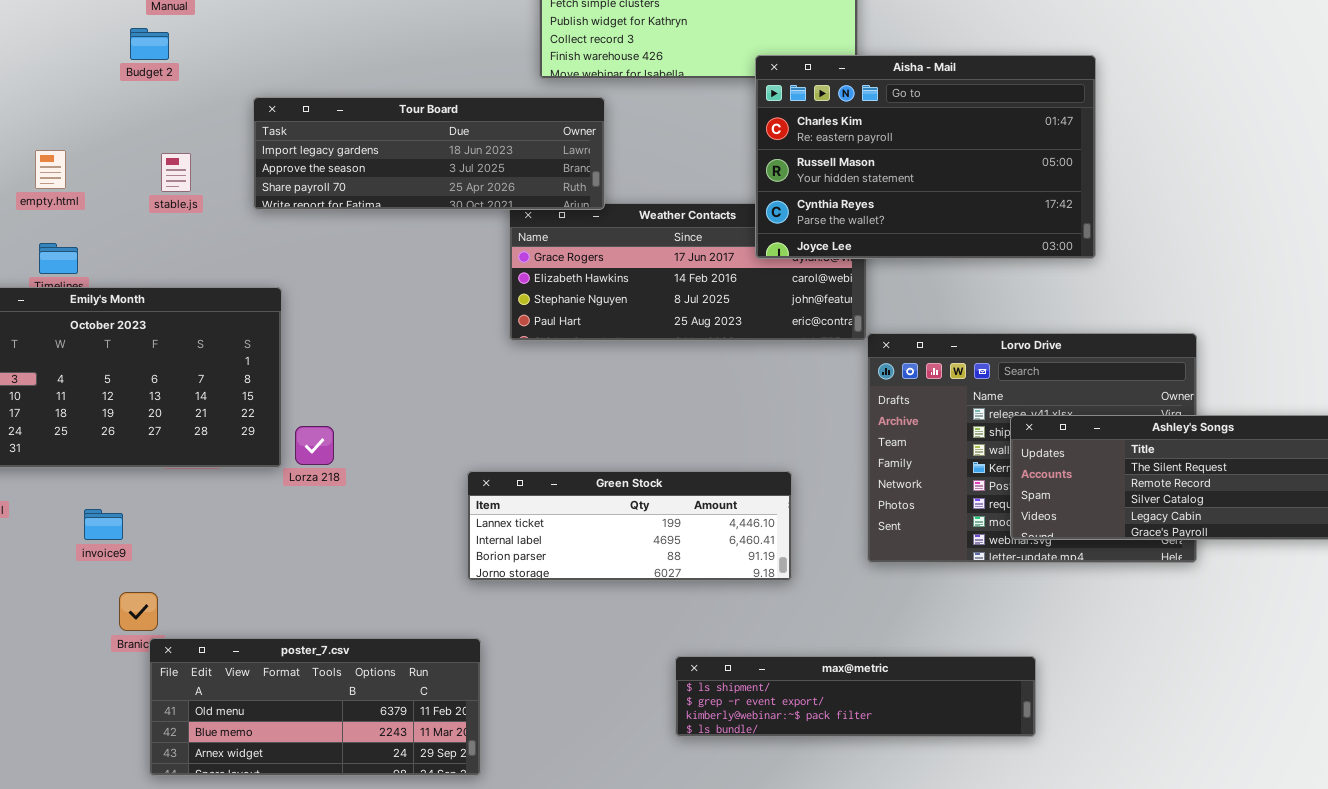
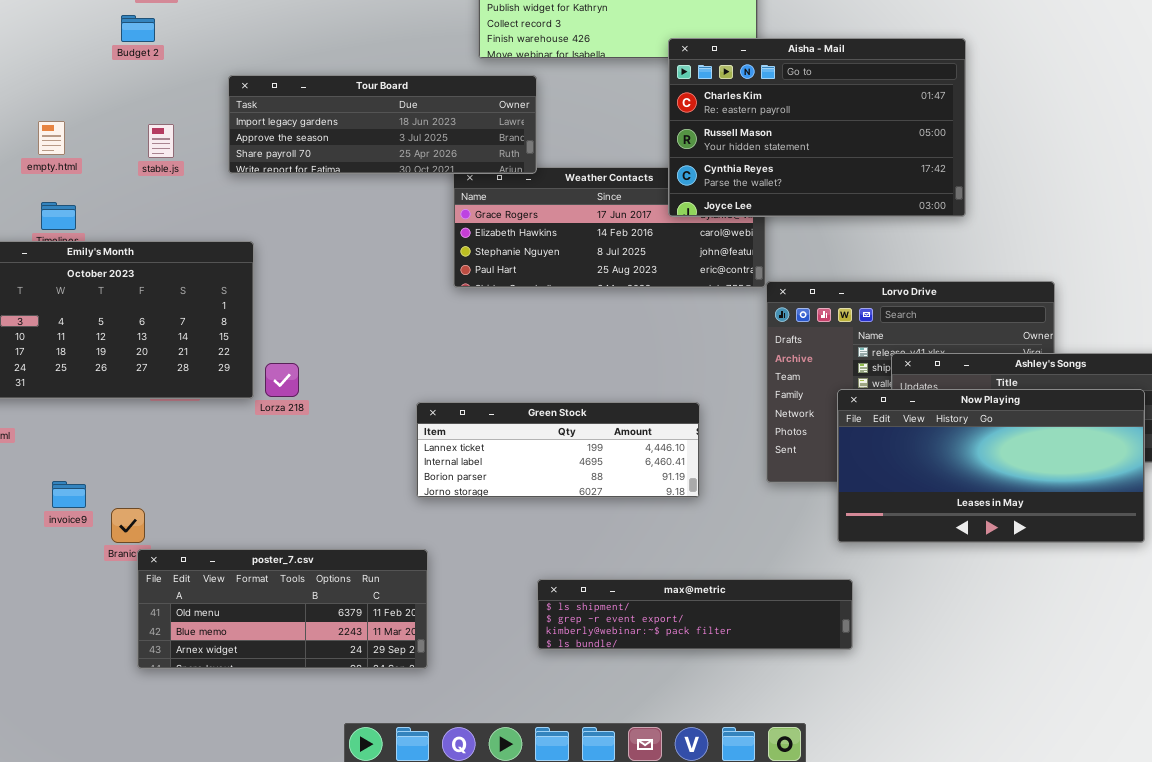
Now Playing: none -> [837,389,1145,543], opened
invoice9: [84,509,123,540] -> [52,481,86,508], moved
max@metric: [675,656,1036,737] -> [537,579,853,650], moved

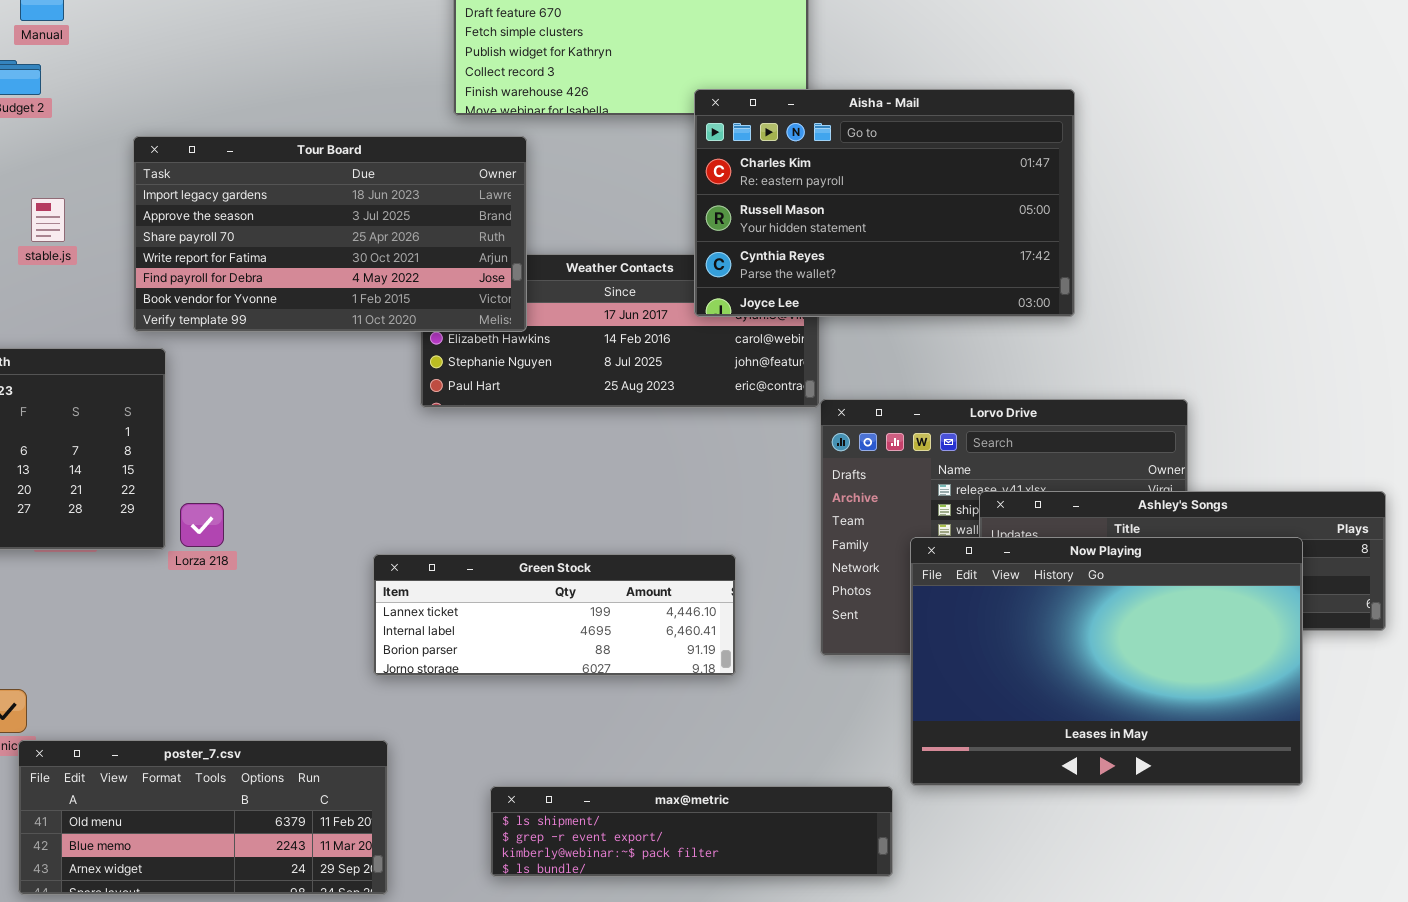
Tour Board: [228,75,537,174] -> [133,136,527,332], resized
Now Playing: [837,389,1145,543] -> [910,537,1303,786], resized
max@metric: [537,579,853,650] -> [490,786,893,877], moved

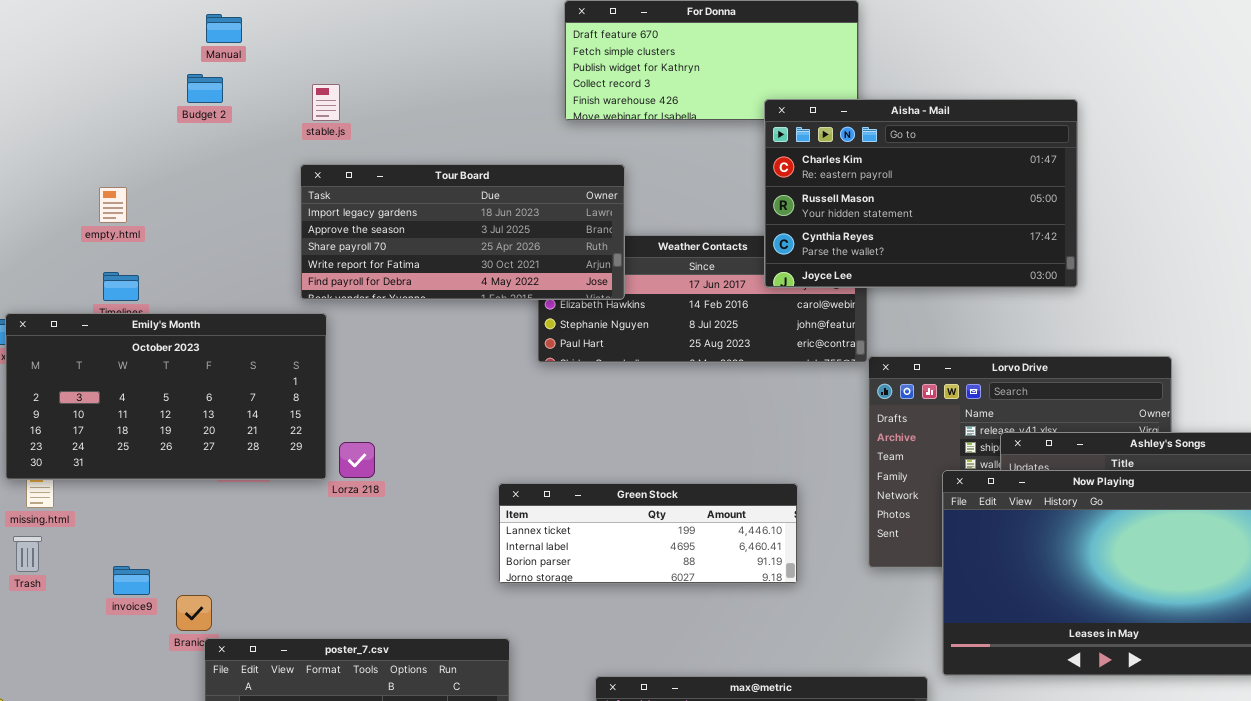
Tour Board: [133,136,527,332] -> [300,164,625,300], resized
stable.js: [31,198,65,242] -> [312,84,340,121], moved

